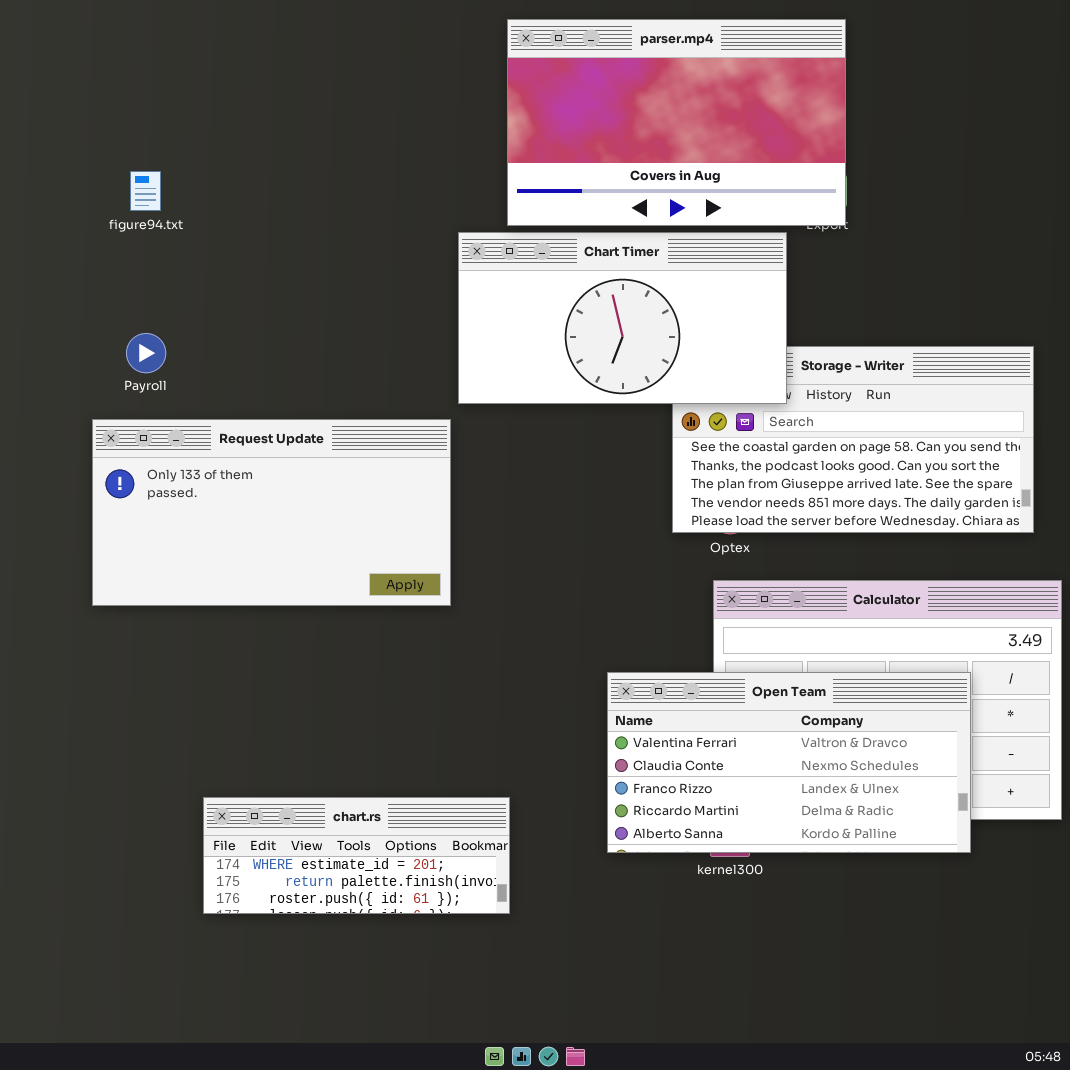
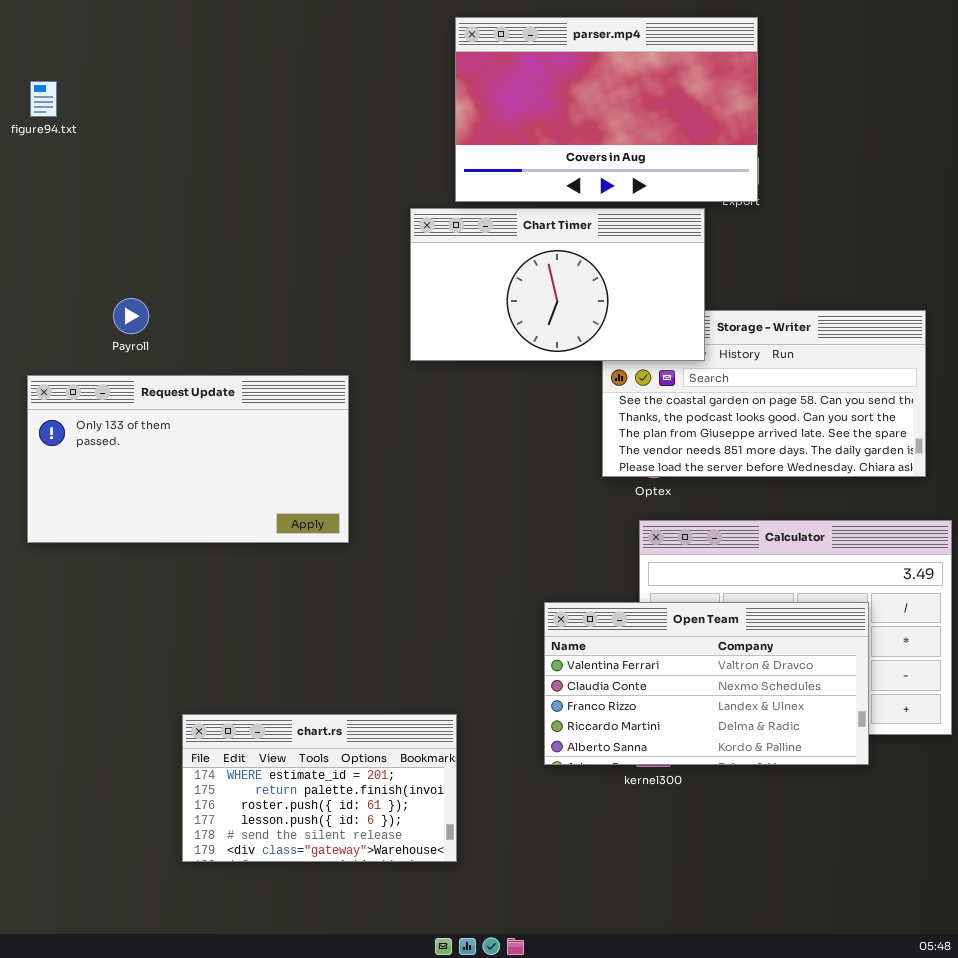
figure94.txt: [130,171,161,211] -> [30,81,57,117], moved
Request Update: [92,419,451,606] -> [27,375,349,543], moved
chart.rs: [203,797,510,914] -> [182,714,457,862], resized

